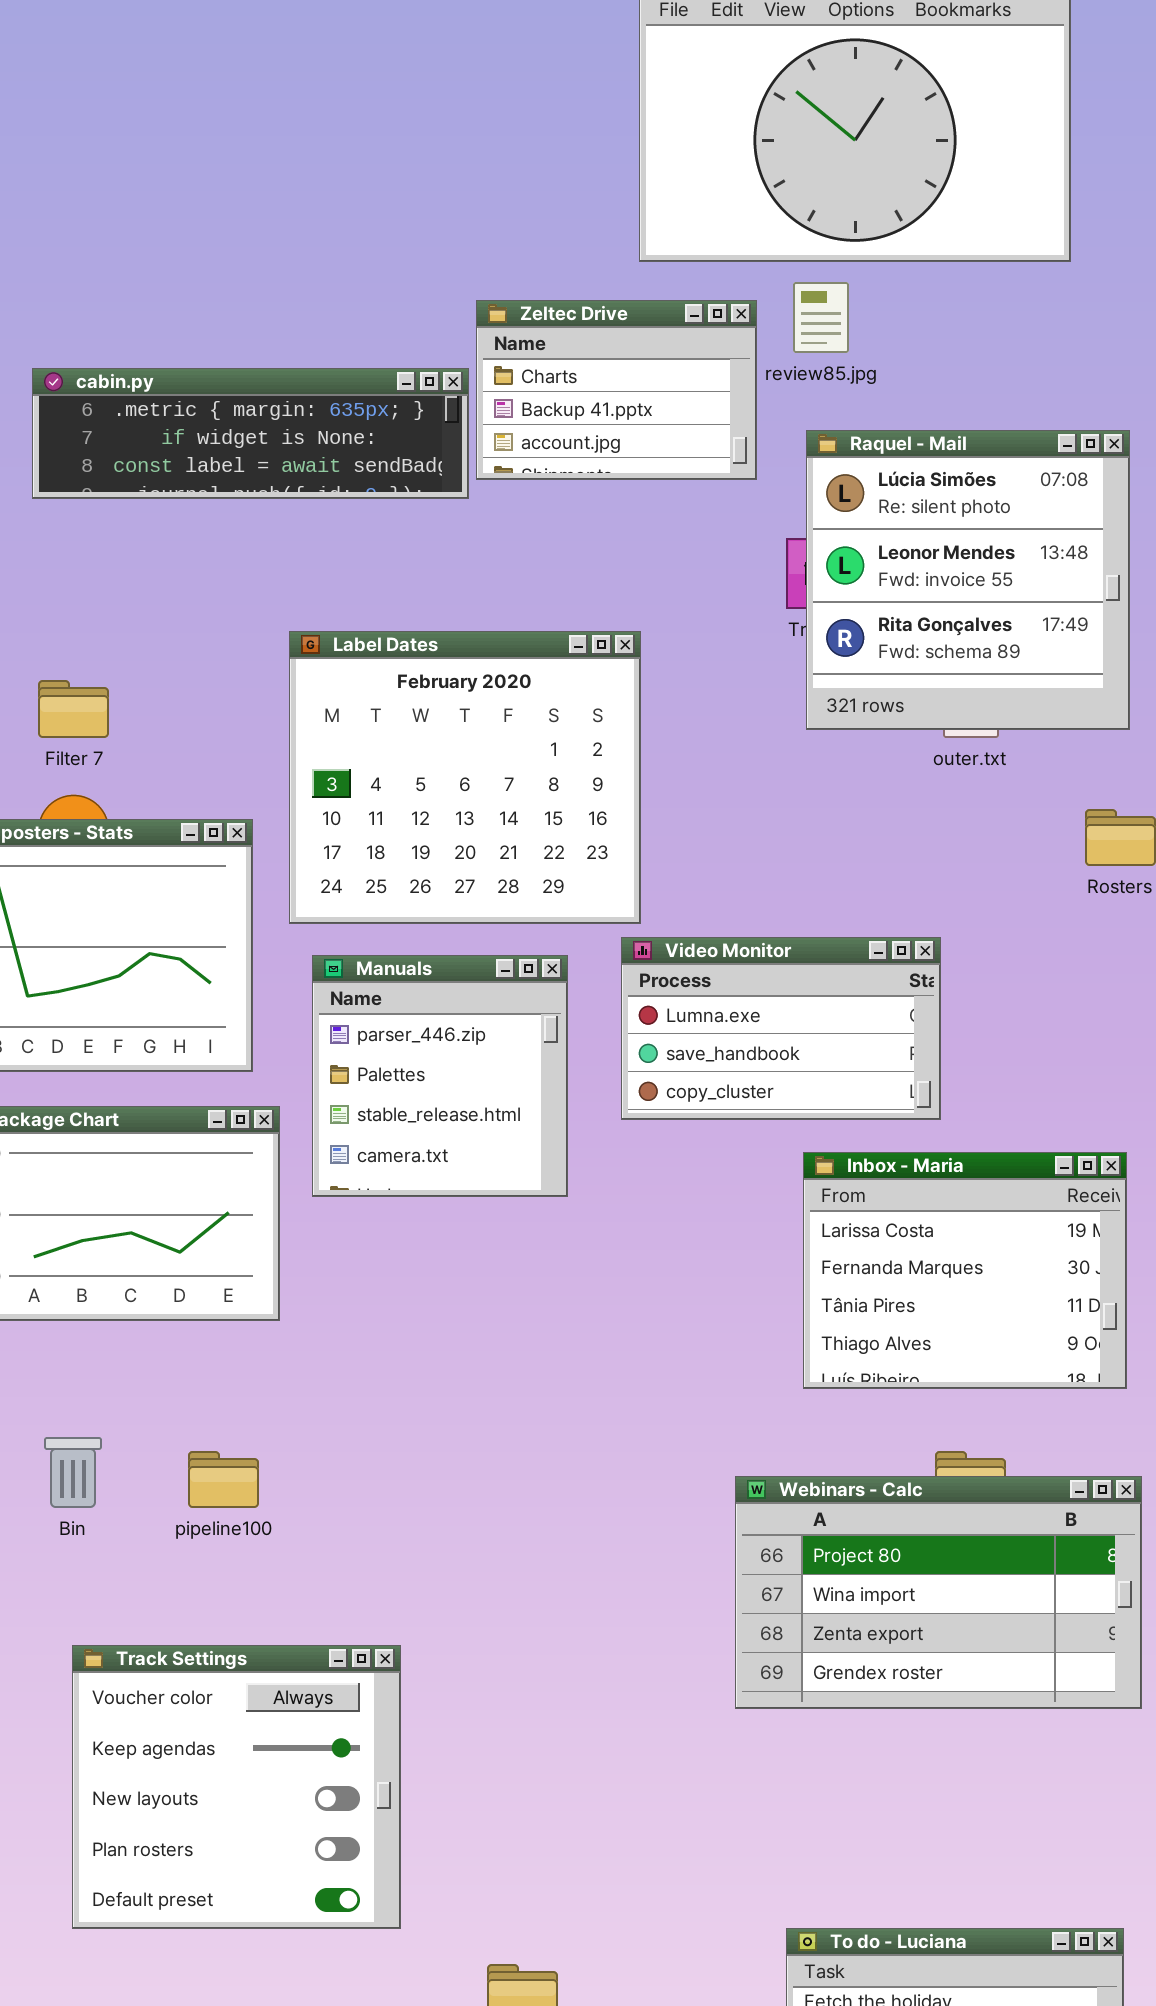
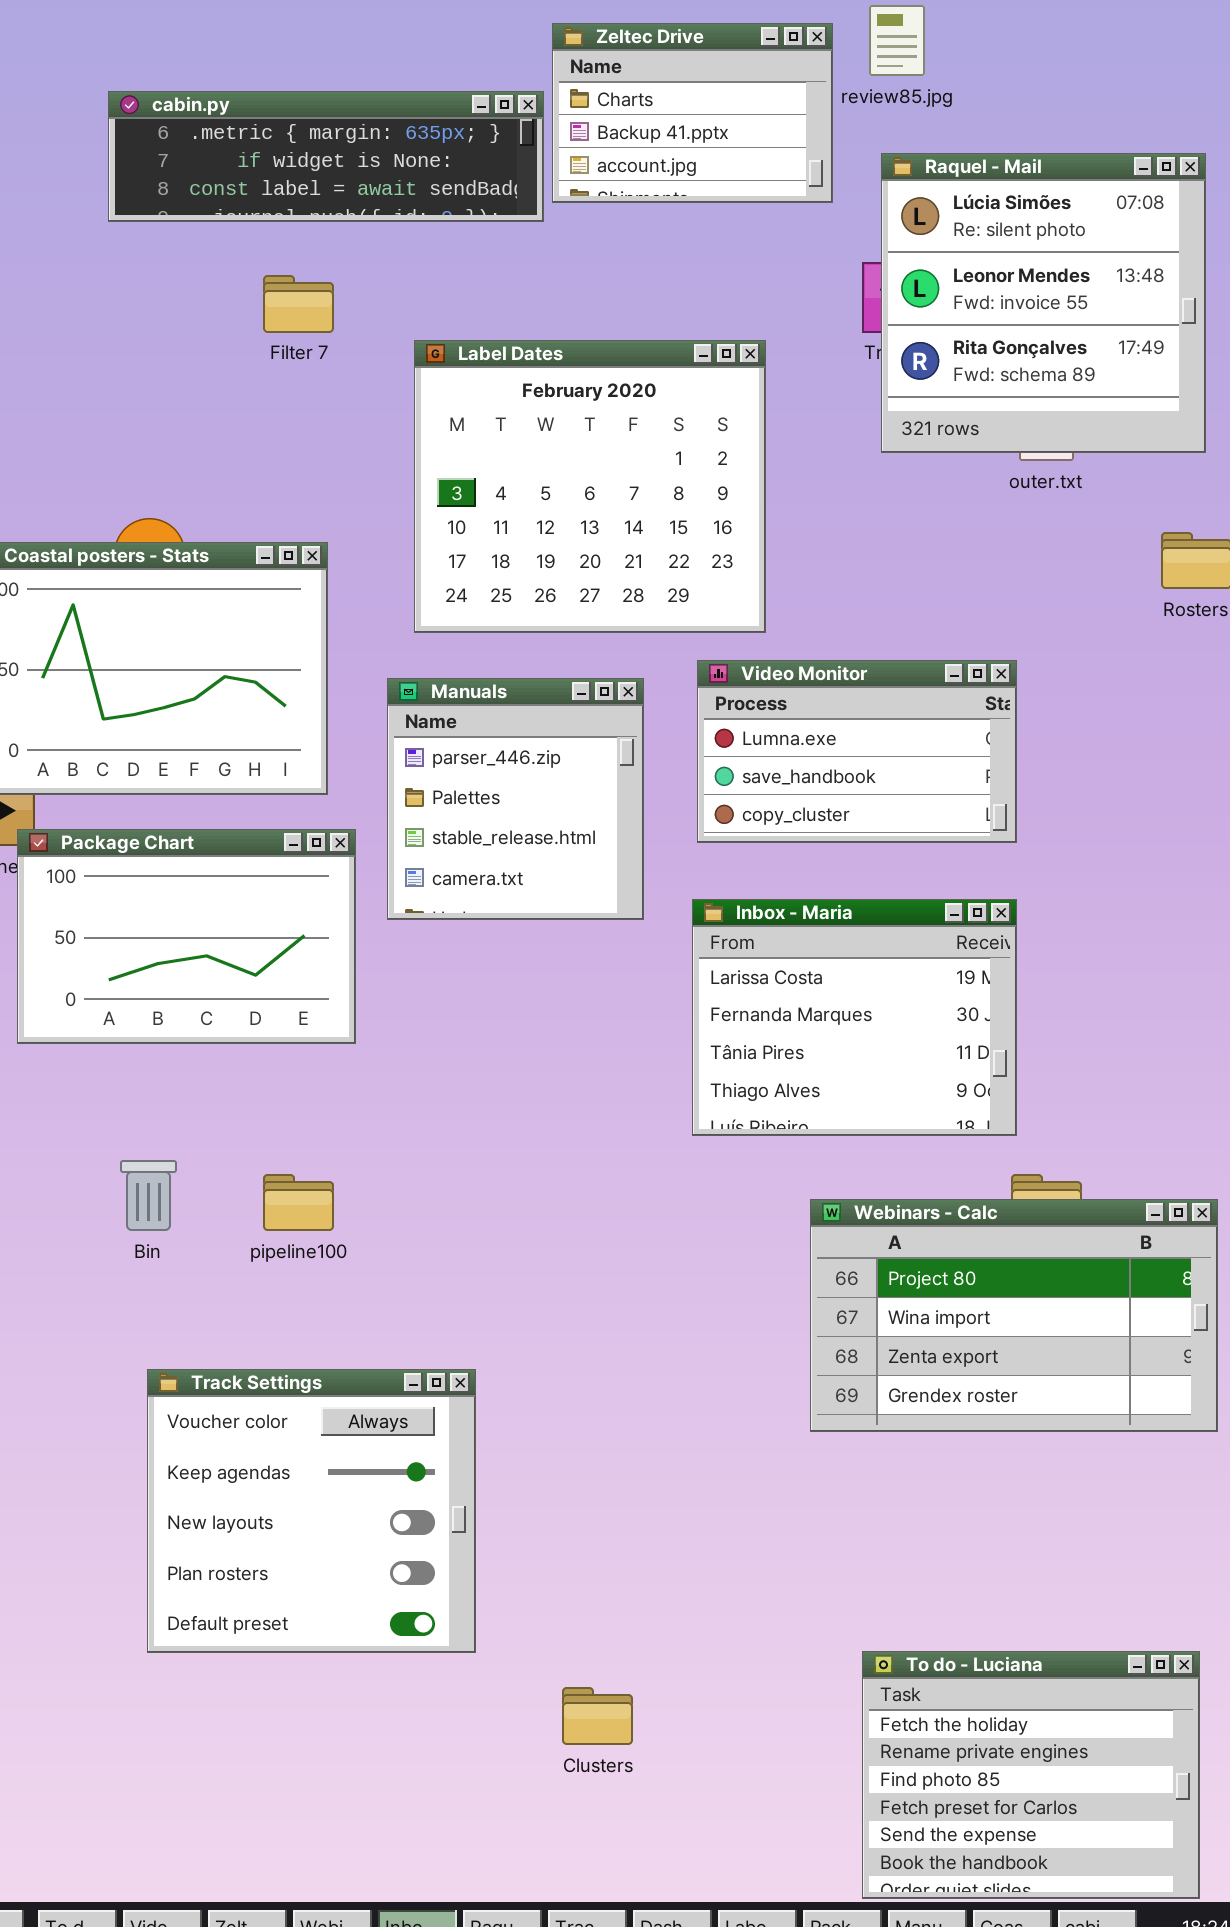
Label Dates: [289,631,641,924] -> [414,340,766,633], moved
Filter 7: [38,680,109,738] -> [263,275,334,333], moved
Inbox - Maria: [803,1152,1127,1389] -> [692,899,1017,1136], moved

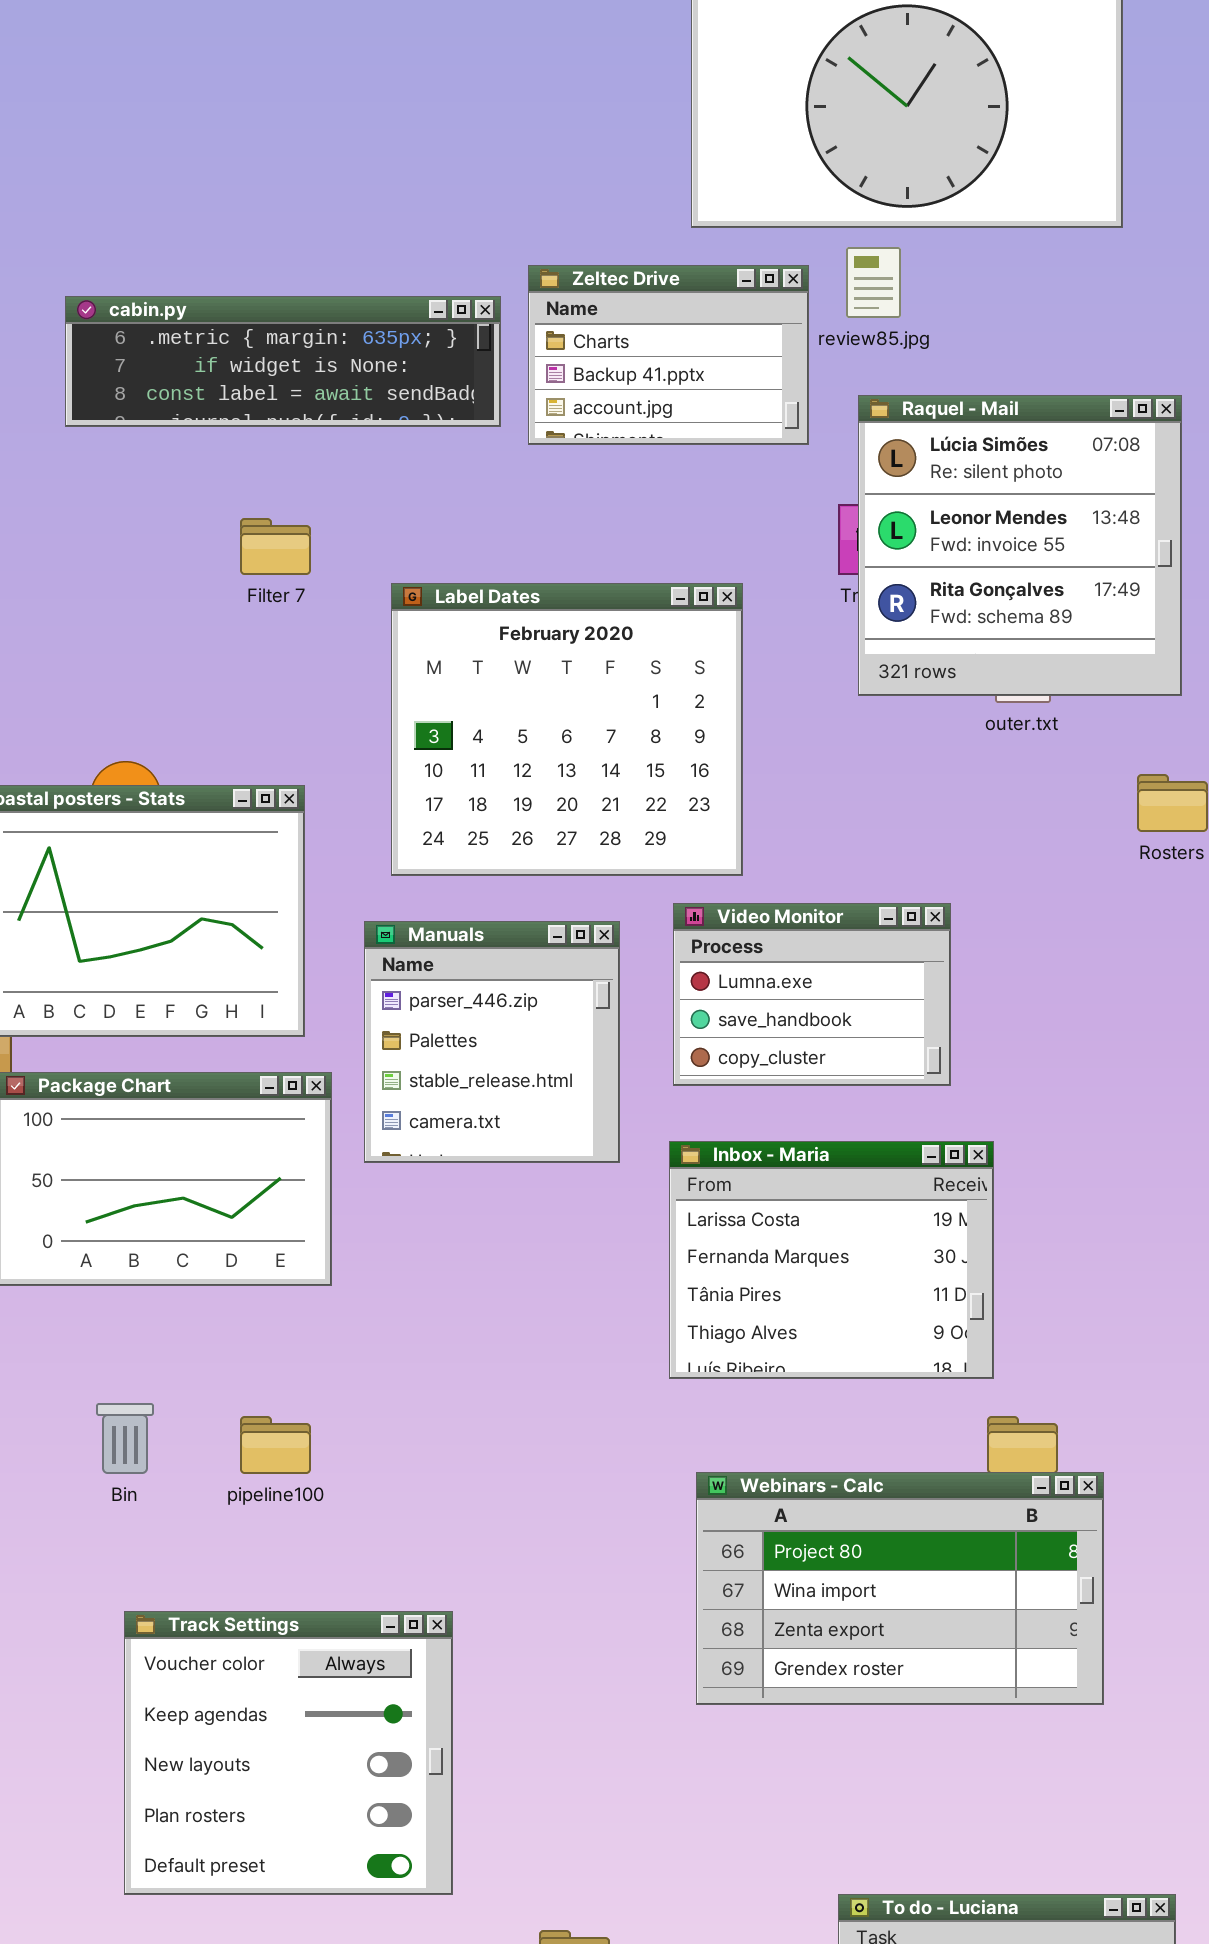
cabin.py: [108,91,544,222] -> [65,296,501,427], moved
Video Monitor: [697,660,1017,843] -> [673,903,951,1086], resized
Webinars - Calc: [810,1199,1218,1432] -> [696,1472,1104,1705], moved

